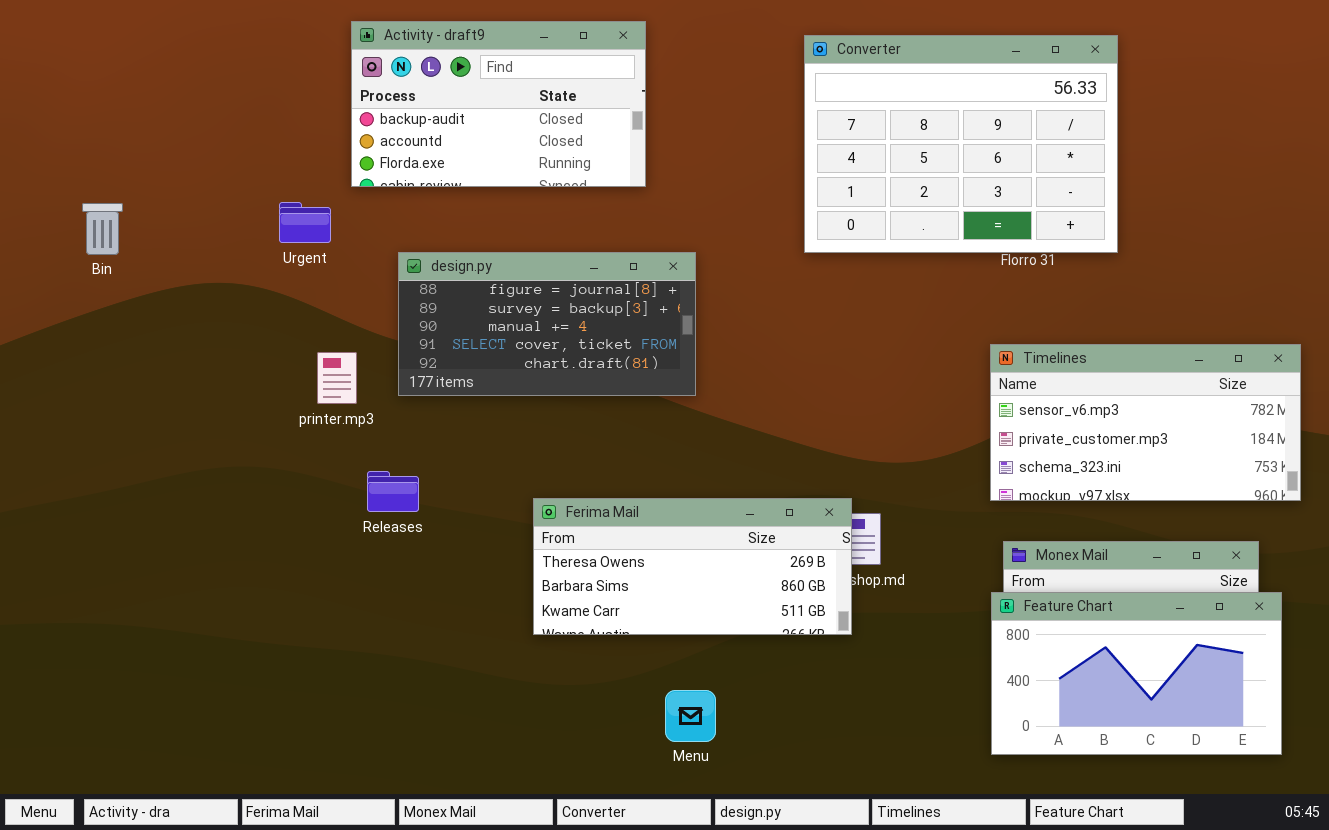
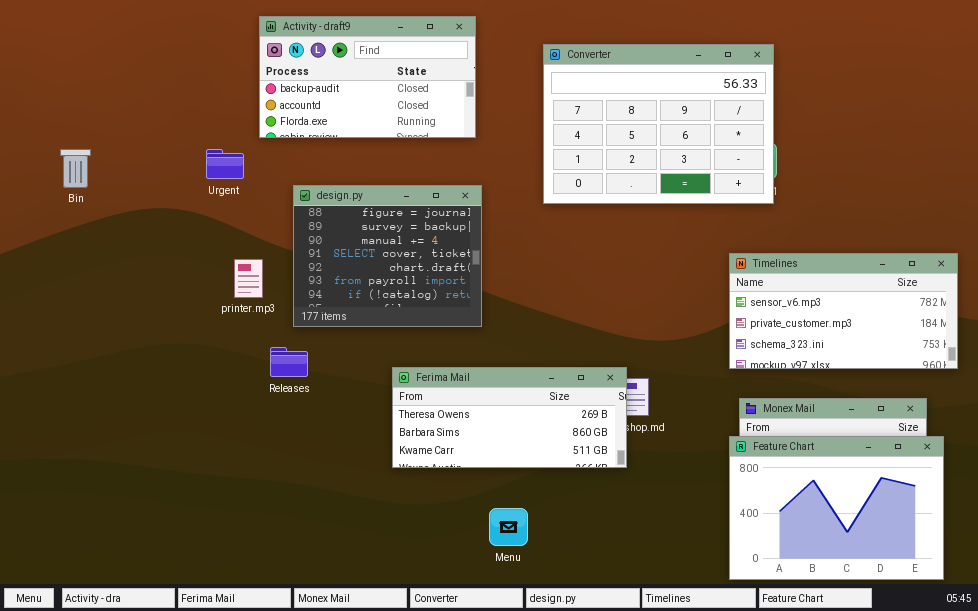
Converter: [804,35,1118,253] -> [543,44,774,204], moved
design.py: [398,252,696,396] -> [293,185,482,327], resized
Feature Chart: [991,592,1282,755] -> [729,436,944,580], resized

